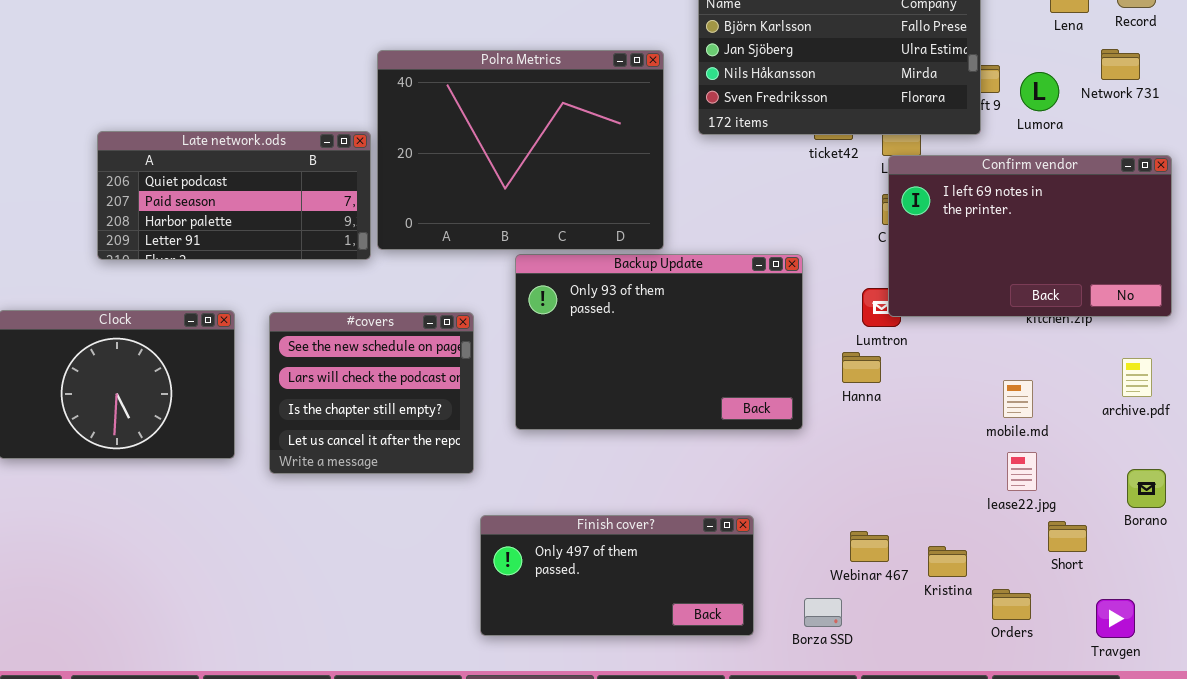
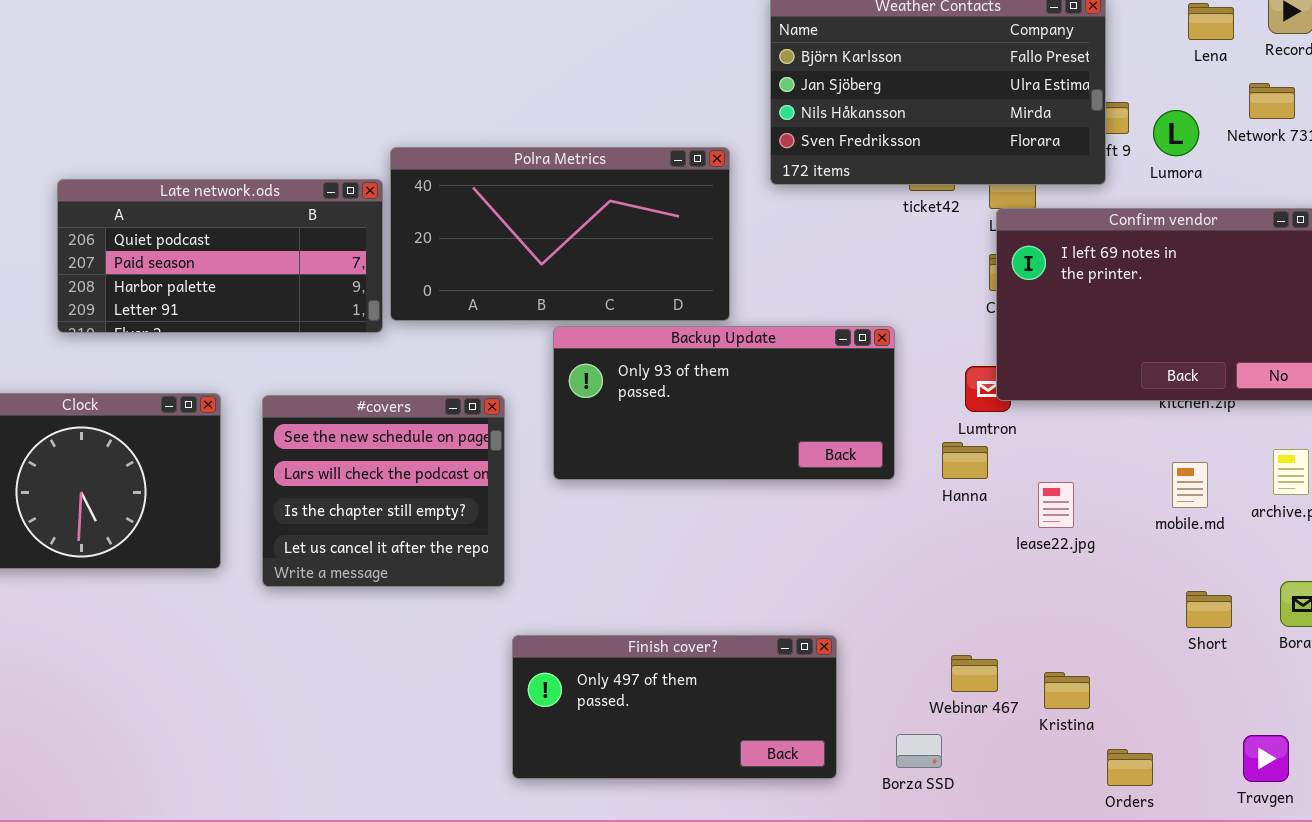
Polra Metrics: [377,50,664,250] -> [390,147,730,321], resized
Backup Update: [515,254,803,430] -> [553,326,895,480], resized
mobile.md: [1003,380,1033,418] -> [1172,462,1208,508], moved
lease22.jpg: [1007,452,1037,491] -> [1038,482,1074,528], moved
Short: [1048,521,1087,552] -> [1186,591,1232,628], moved
Orders: [992,589,1031,620] -> [1107,749,1153,786], moved

